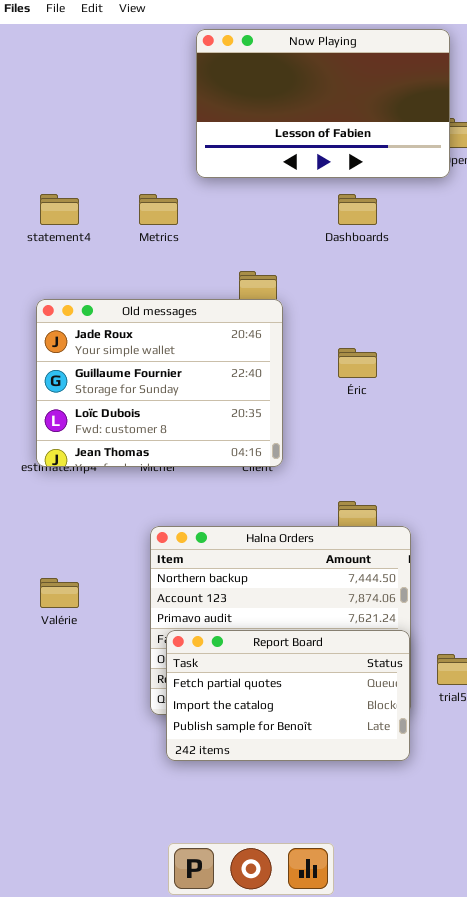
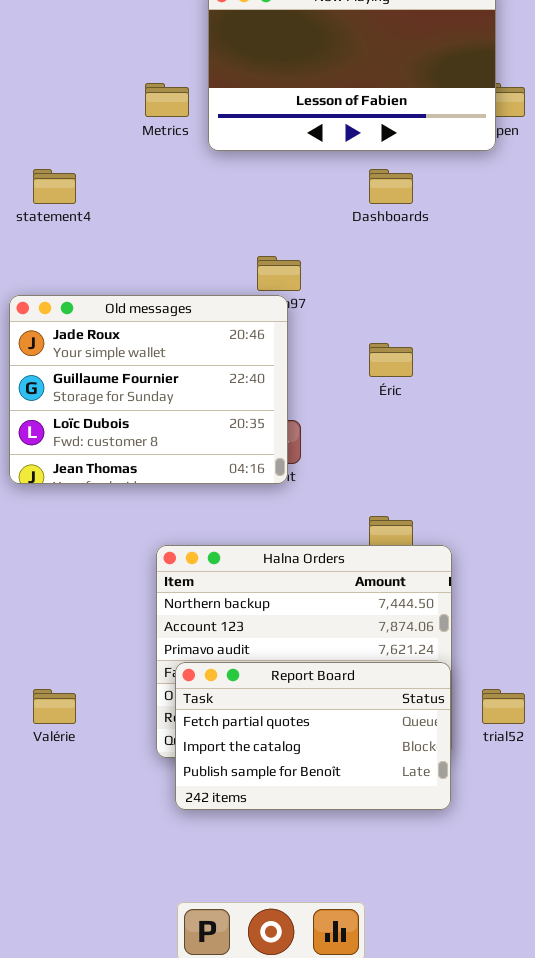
Metrics: [139,194,178,225] -> [145,83,189,117], moved
Old messages: [36,299,283,467] -> [9,295,288,484], moved
Valérie: [40,578,79,608] -> [33,689,76,724], moved

